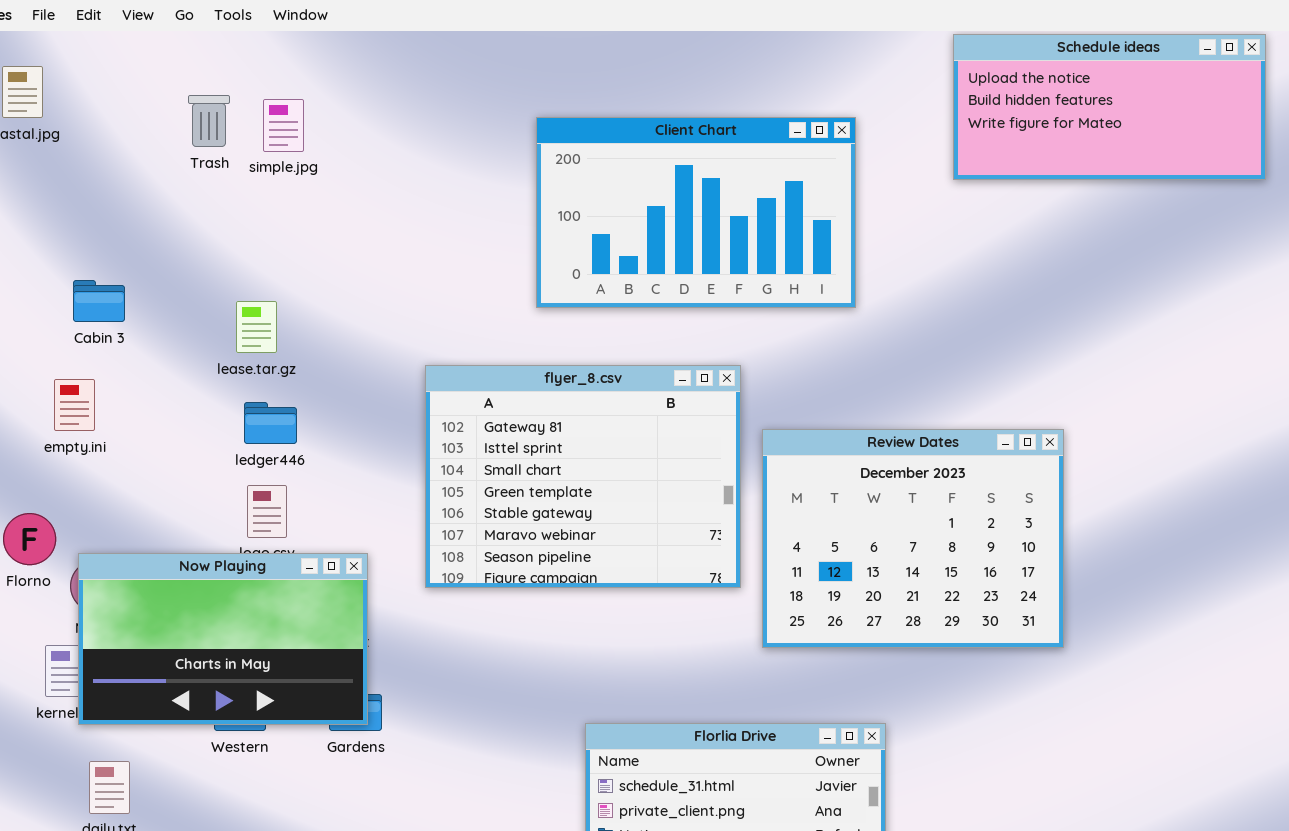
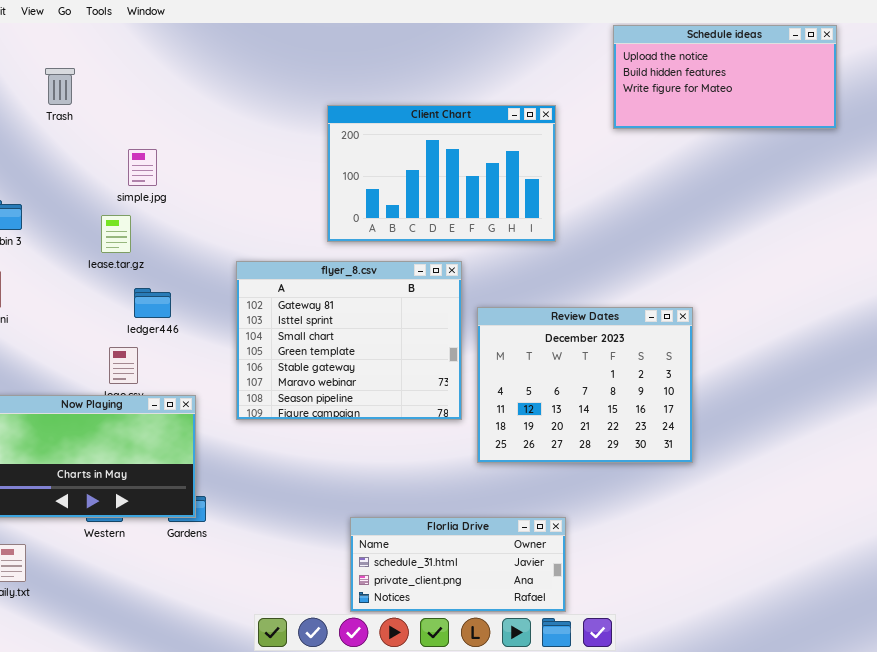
Trash: [188,95,230,147] -> [45,68,75,105], moved
simple.jpg: [263,99,304,152] -> [128,149,157,186], moved
Client Chart: [536,117,856,308] -> [327,105,556,242], moved
ledger446: [244,402,297,444] -> [134,288,171,318], moved

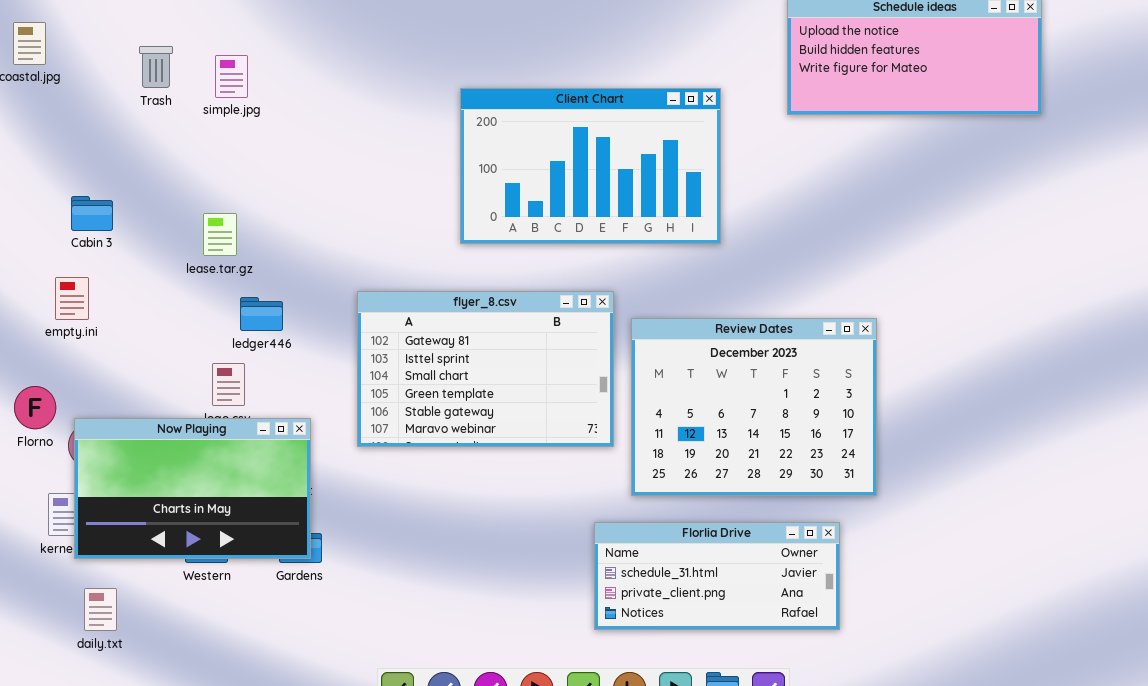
simple.jpg: [128,149,157,186] -> [215,55,248,98], moved
flyer_8.csv: [236,261,462,420] -> [357,291,614,447], resized
Florlia Drive: [350,517,566,612] -> [594,522,840,630], moved

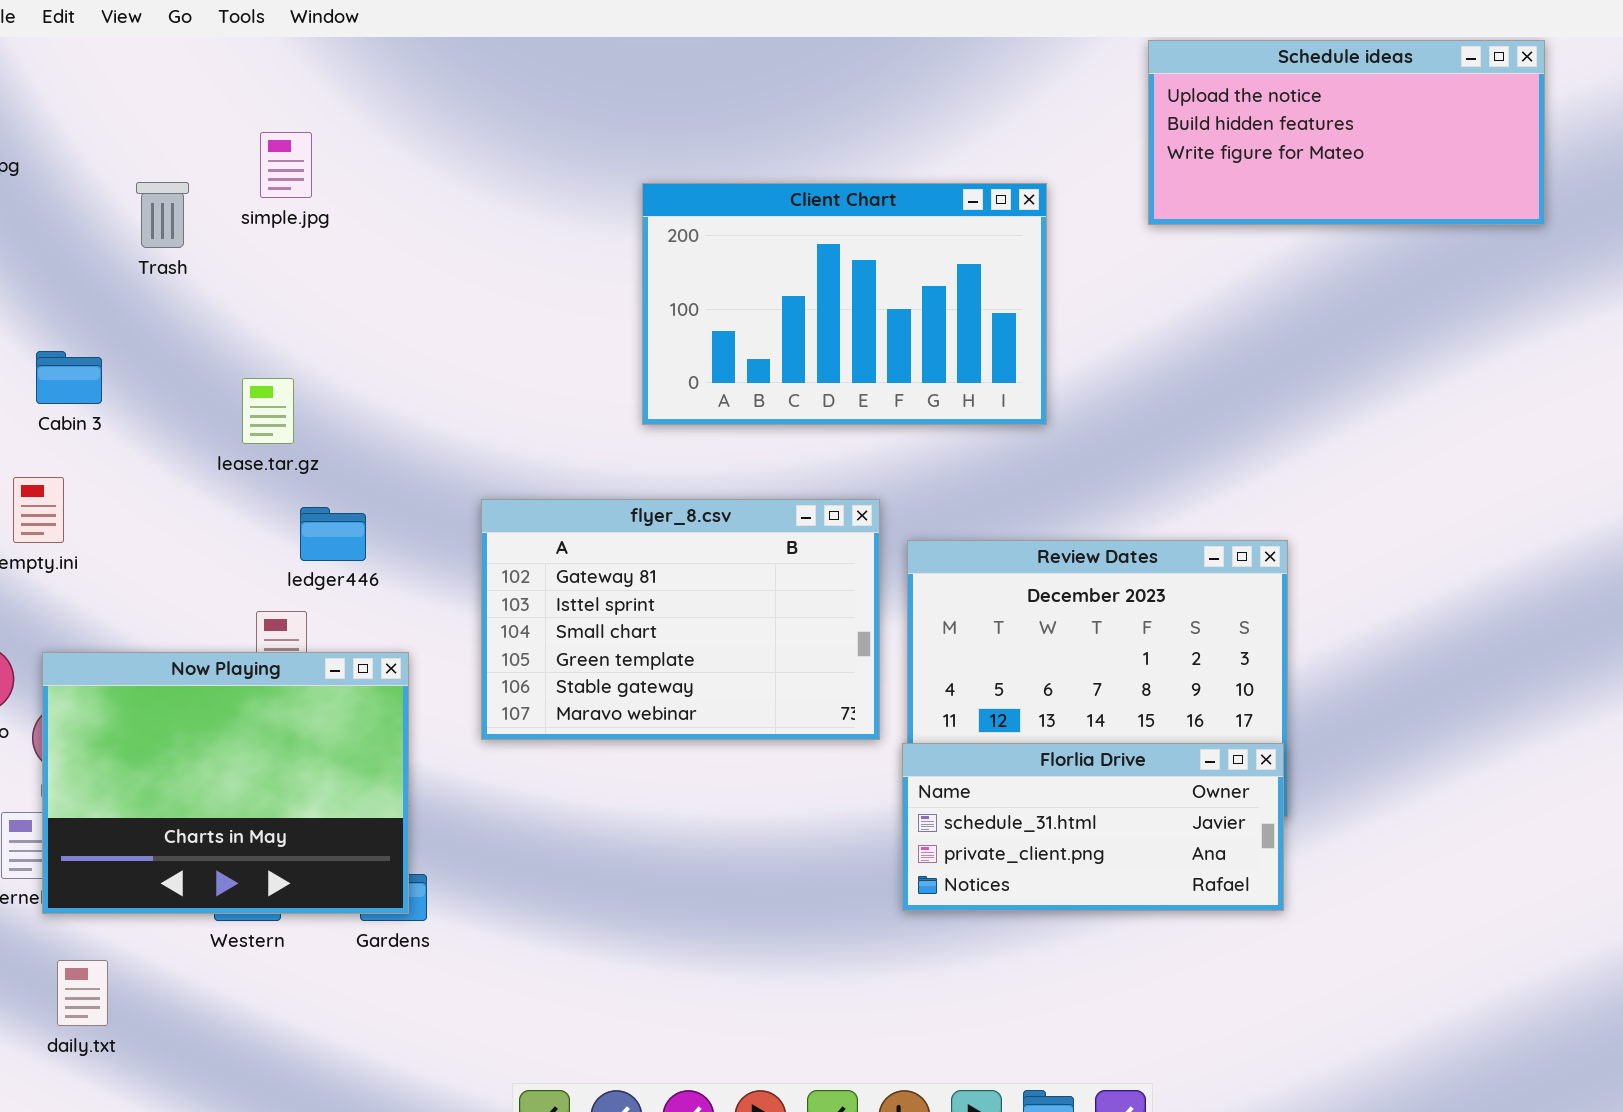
Trash: [139,46,173,88] -> [136,182,189,248], moved
Now Playing: [74,418,311,559] -> [42,652,409,914], resized
Florlia Drive: [594,522,840,630] -> [902,743,1284,911], moved

